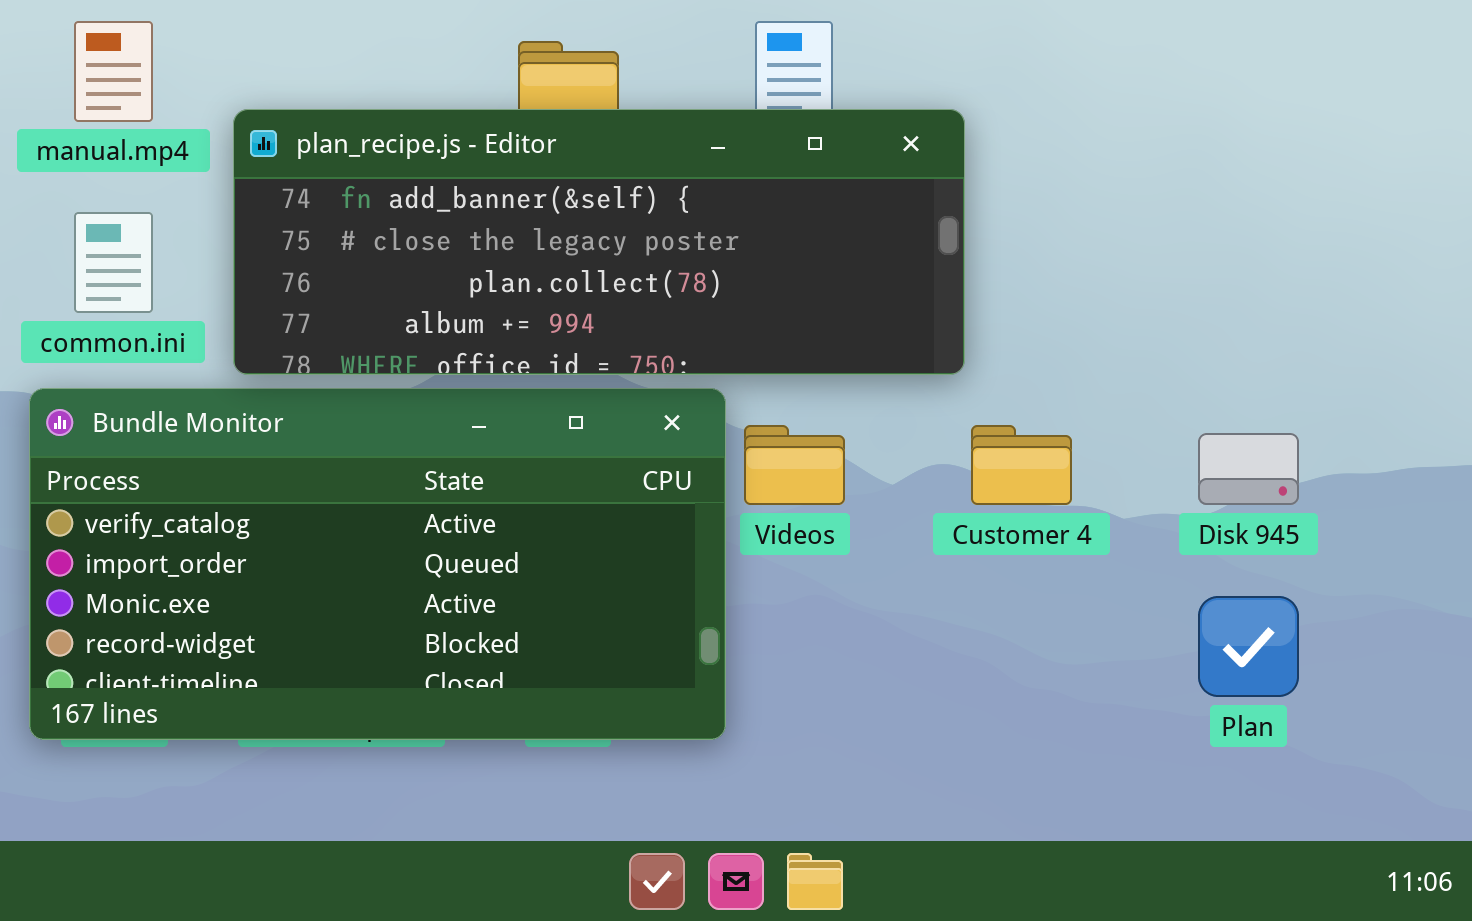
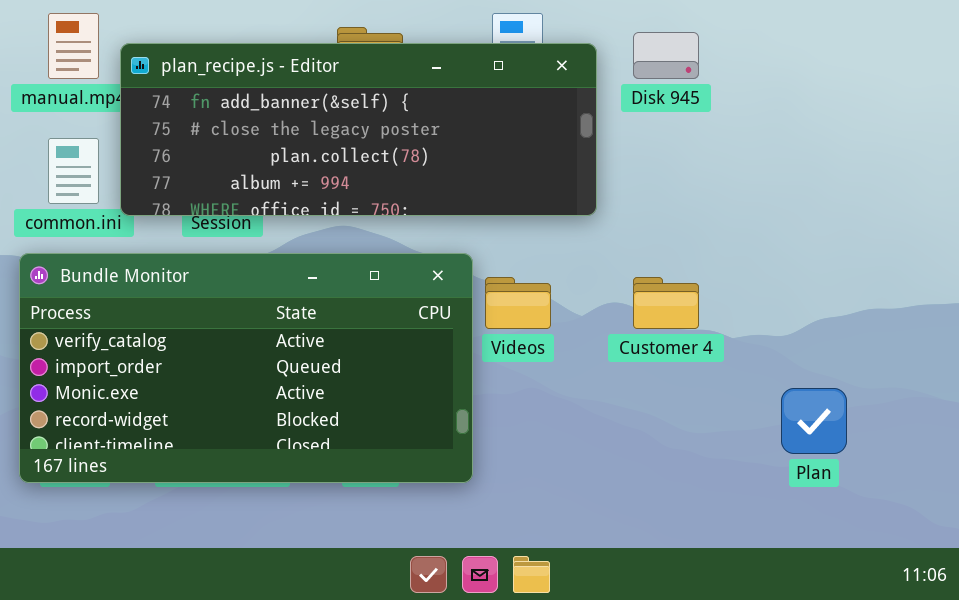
plan_recipe.js - Editor: [233,109,965,375] -> [120,43,597,216], moved
Disk 945: [1198,433,1299,505] -> [633,32,699,79], moved

